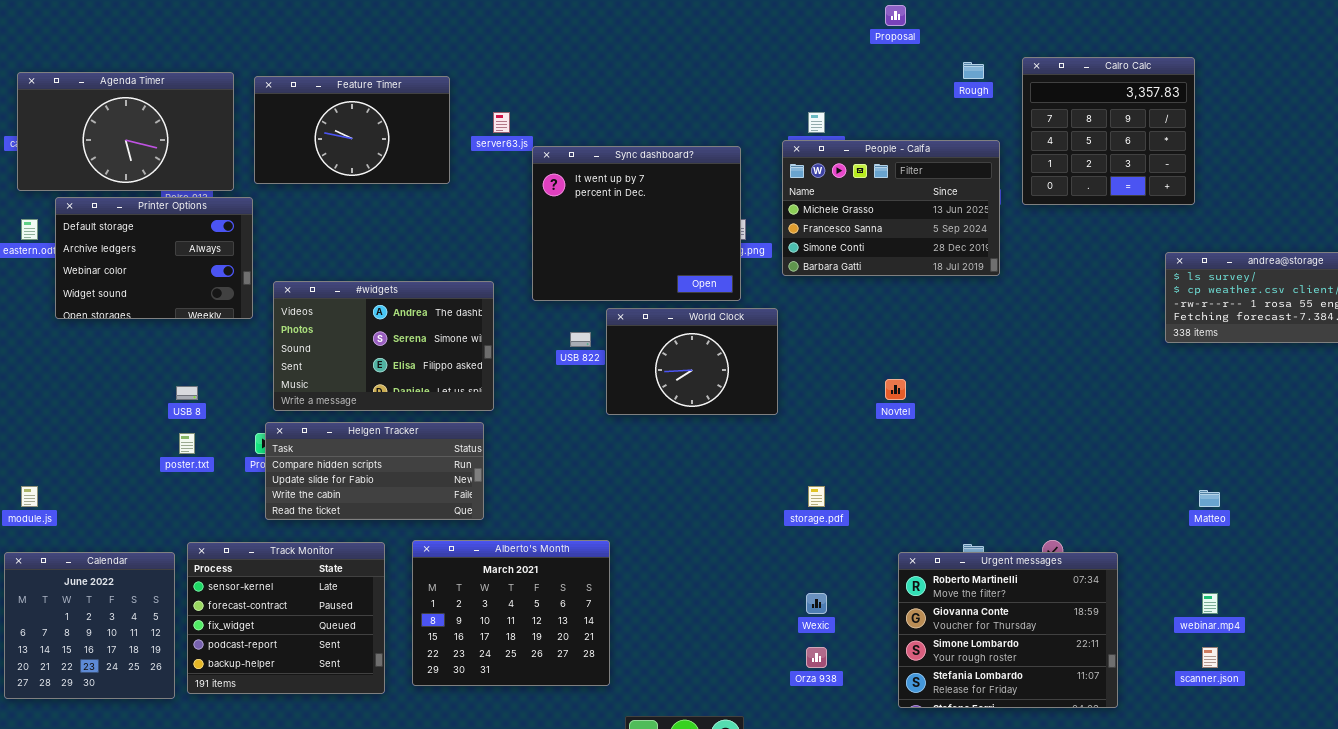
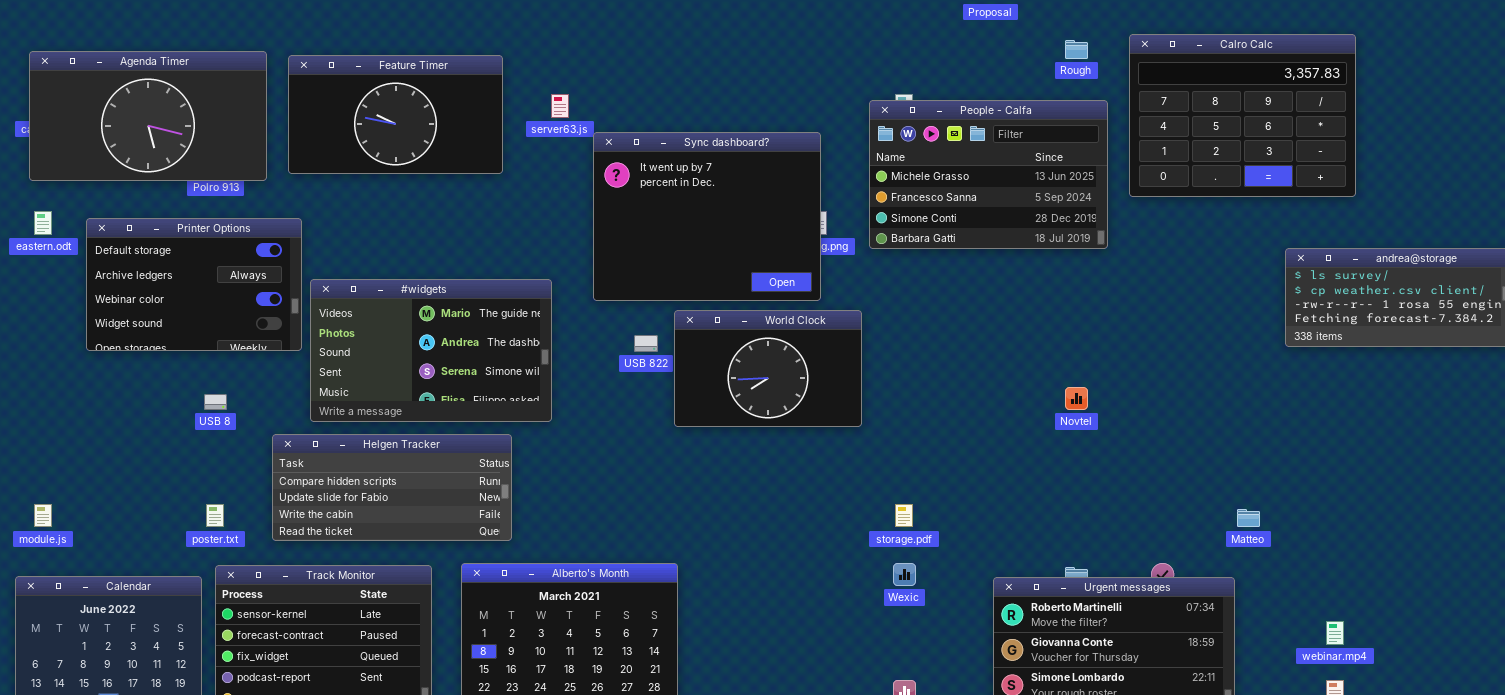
Calro Calc: [1022,57,1195,205] -> [1129,34,1356,197], resized
People - Calfa: [782,140,1000,276] -> [869,100,1108,249], moved
Printer Options: [55,197,253,319] -> [86,218,302,351], moved
#widgets: [273,281,494,411] -> [310,279,552,422], scrolled up 1 row
Novtel: [885,379,906,400] -> [1065,387,1088,410], moved
Helgen Tracker: [265,422,484,520] -> [272,434,512,541], moved
poster.txt: [179,433,195,454] -> [206,504,224,527], moved
Matteo: [1199,490,1220,507] -> [1237,509,1260,527], moved
Wexic: [806,593,827,614] -> [893,563,916,586], moved

